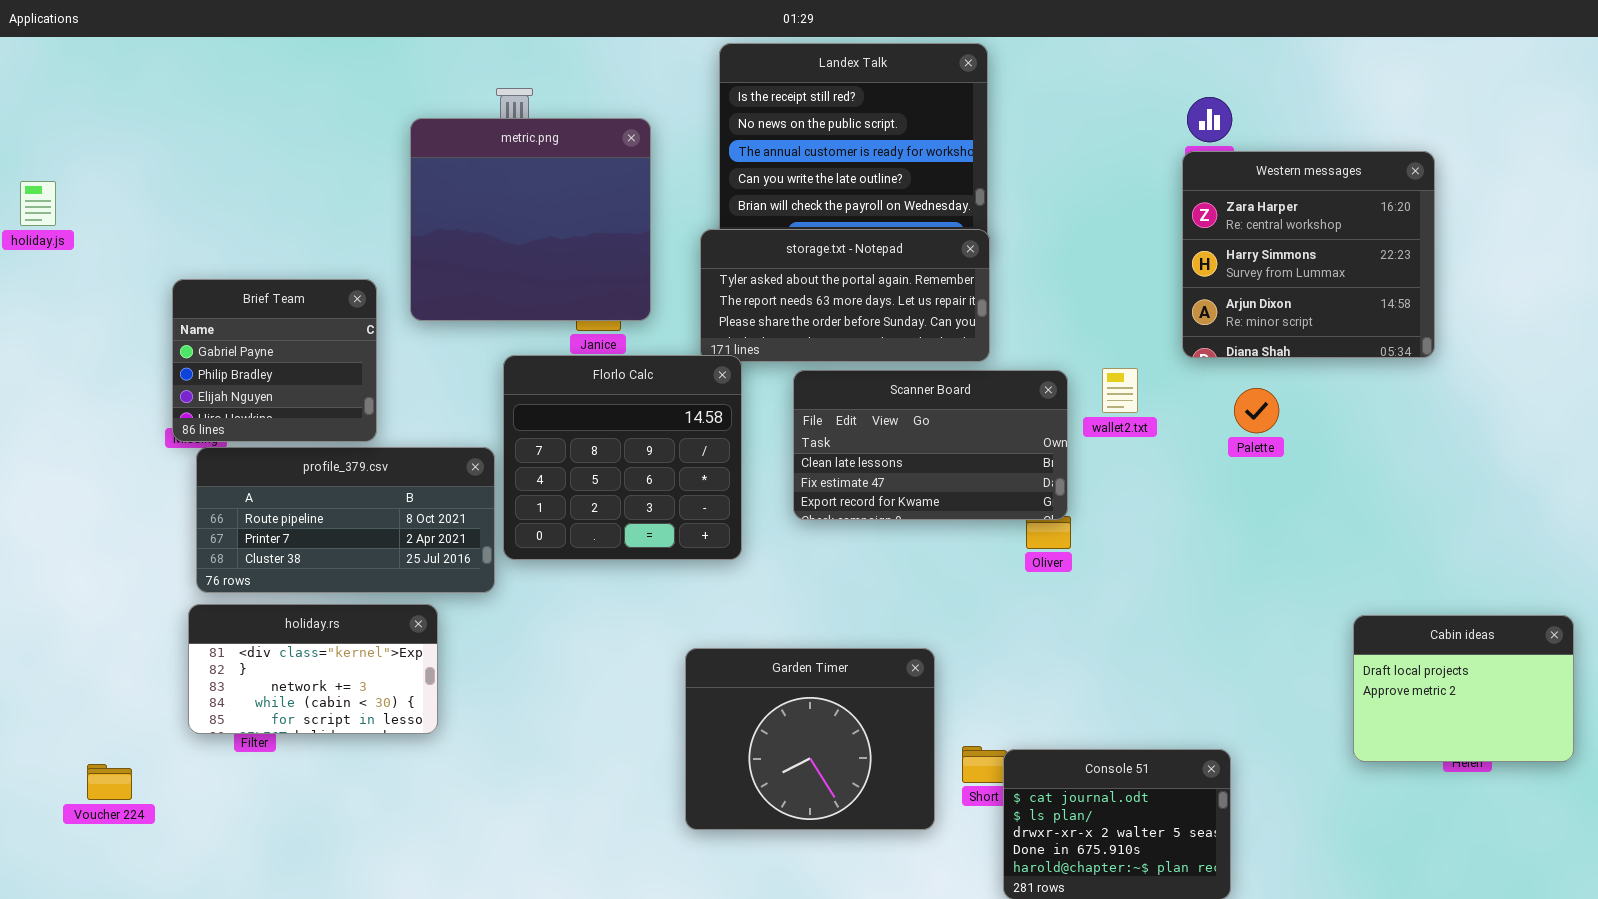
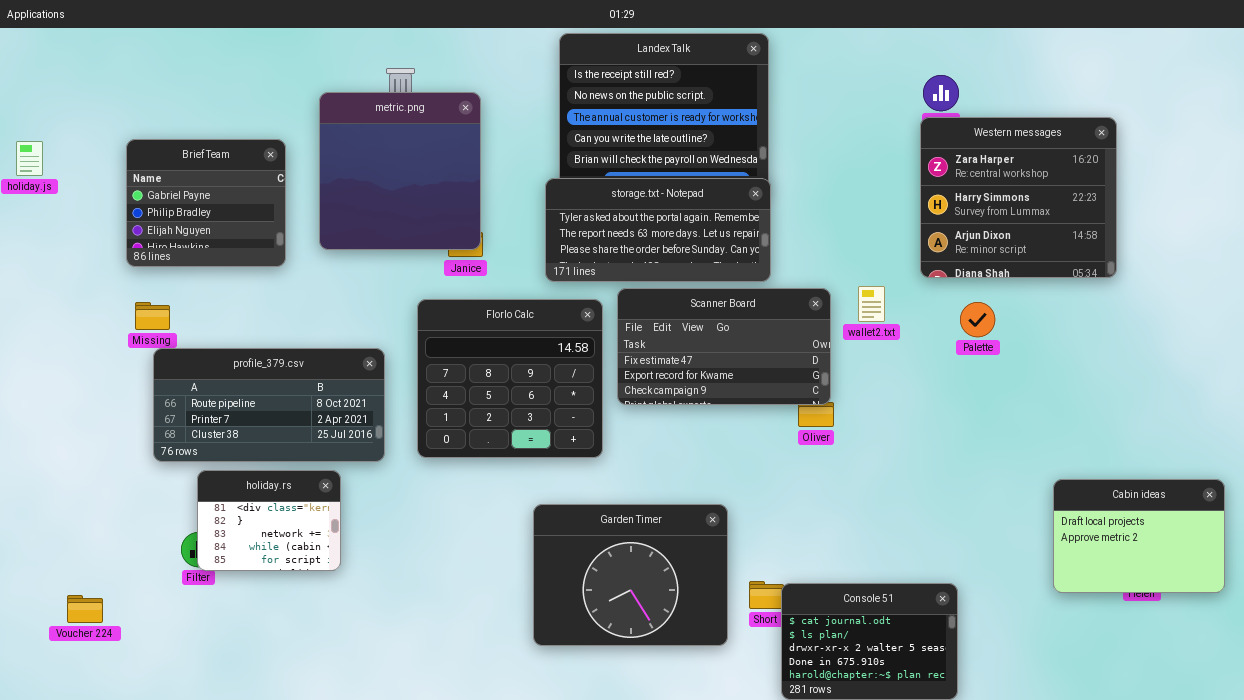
metric.png: [410,118,651,321] -> [319,92,481,250], resized
Brief Team: [172,279,377,442] -> [126,139,286,267], moved
Florlo Calc: [503,355,742,560] -> [417,299,603,458], moved
Scanner Board: [793,370,1068,520] -> [617,288,831,405], scrolled down 1 row
holiday.rs: [188,604,438,734] -> [197,470,341,571], resized

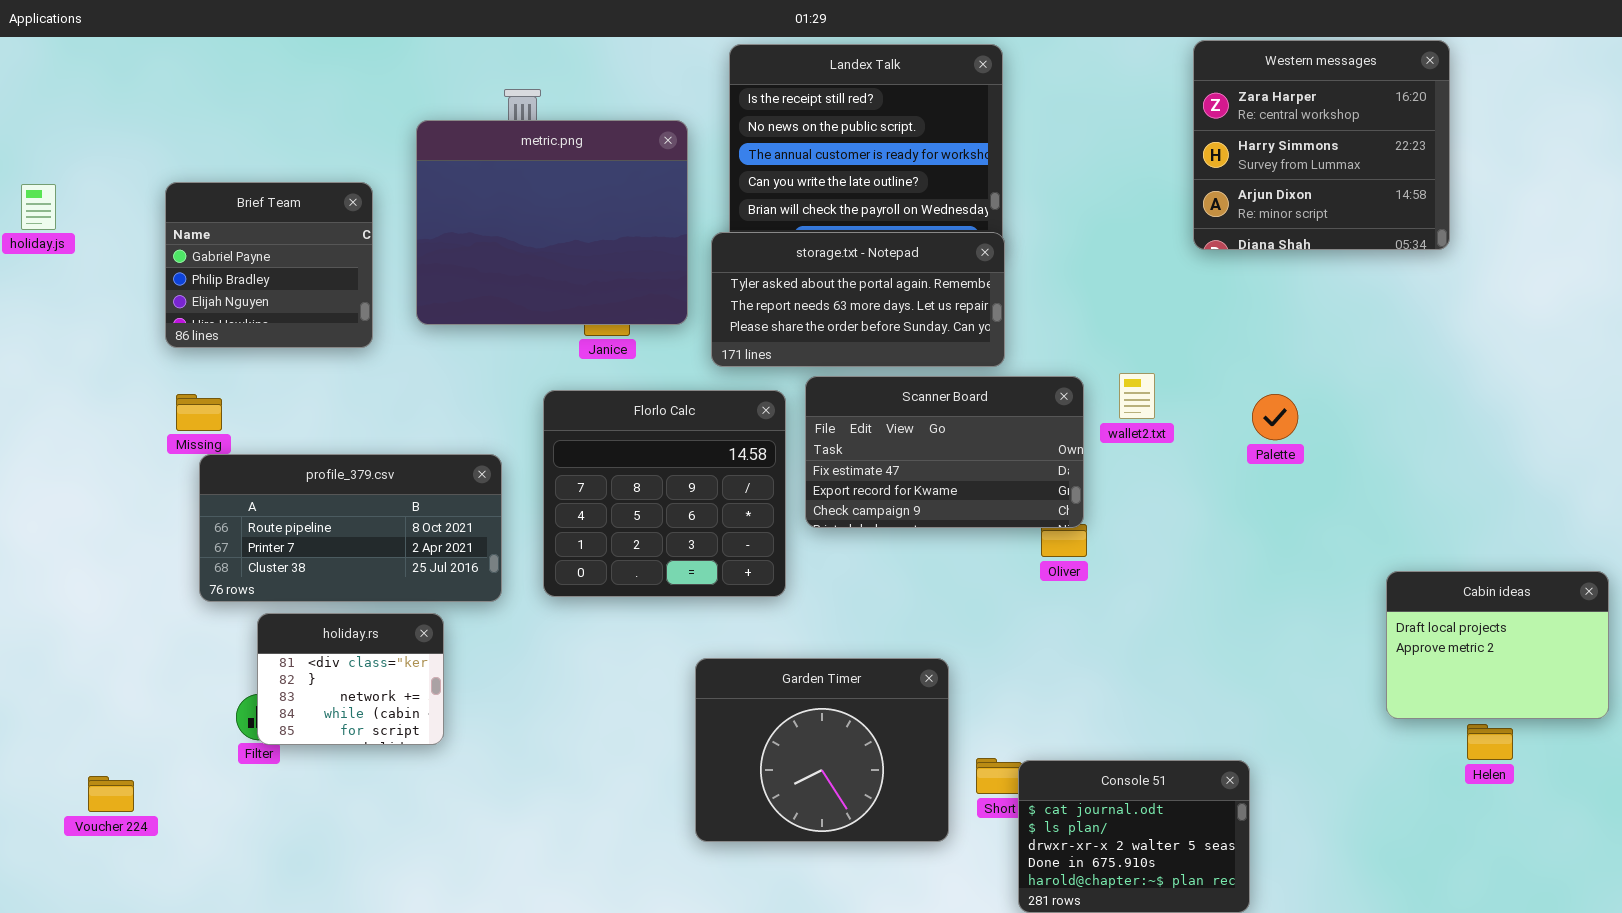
metric.png: [319,92,481,250] -> [416,120,688,325], resized
Western messages: [920,117,1117,278] -> [1193,40,1450,250], moved
Cabin ideas: [1053,479,1225,593] -> [1386,571,1609,719], moved

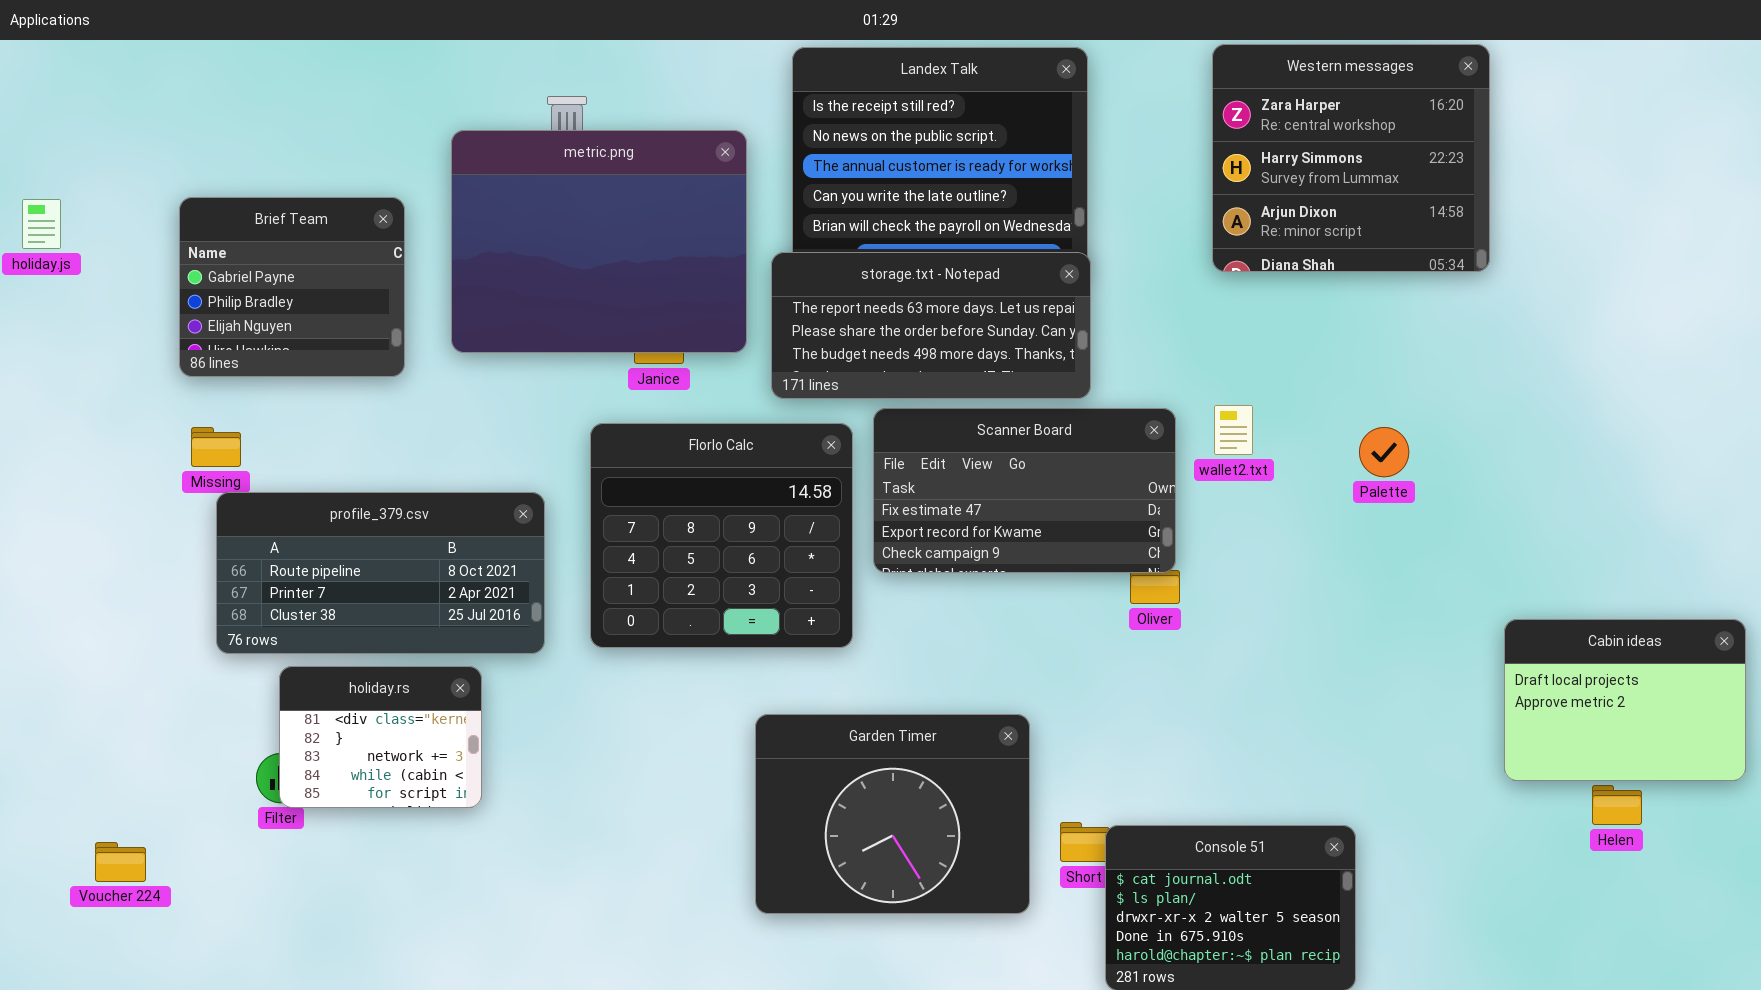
Western messages: [1193,40,1450,250] -> [1212,44,1490,272], moved
storage.txt - Notepad: [711,232,1005,367] -> [771,252,1091,399], scrolled down 1 row

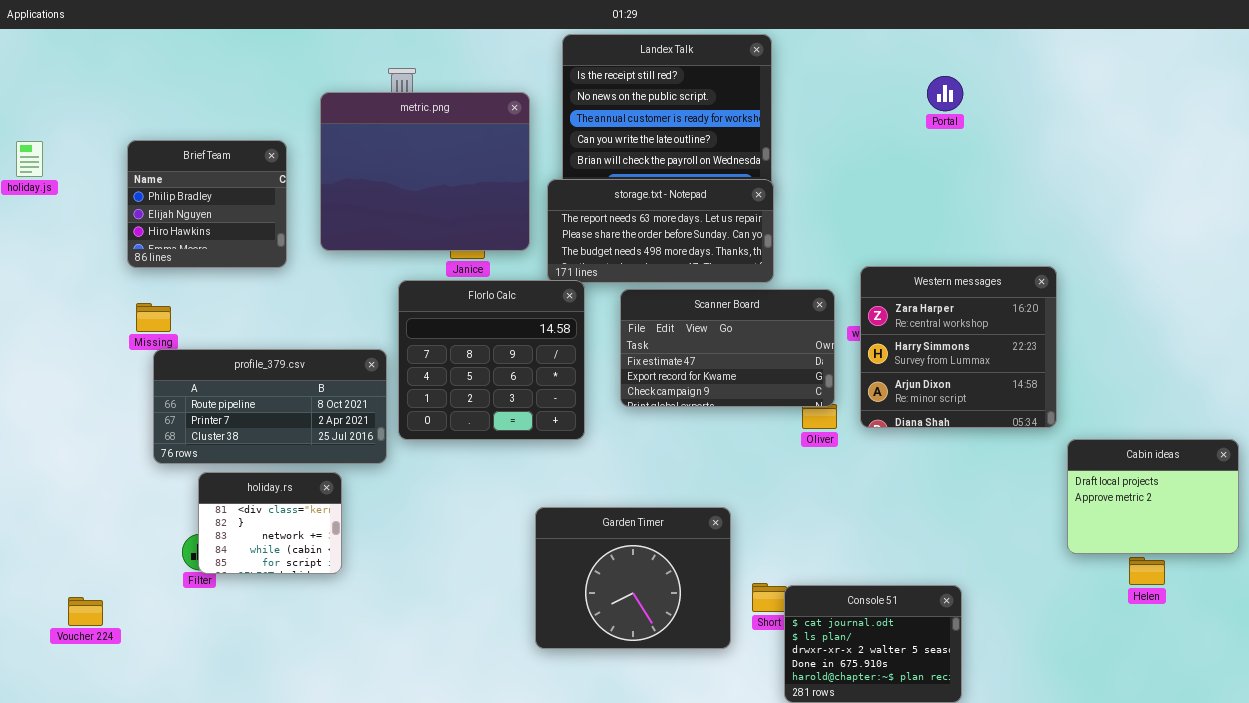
Western messages: [1212,44,1490,272] -> [860,266,1057,428], moved
Brief Team: [179,197,405,377] -> [127,140,287,268], scrolled down 1 row
Florlo Calc: [590,423,853,648] -> [398,280,585,440], moved

